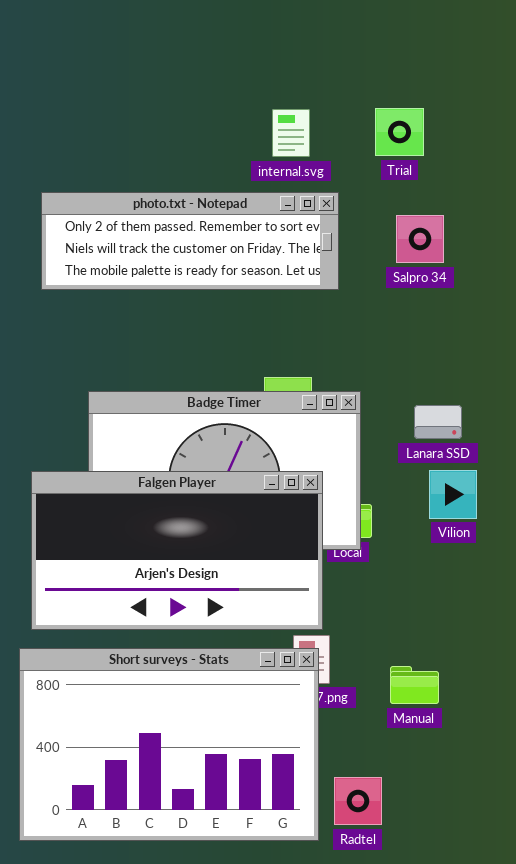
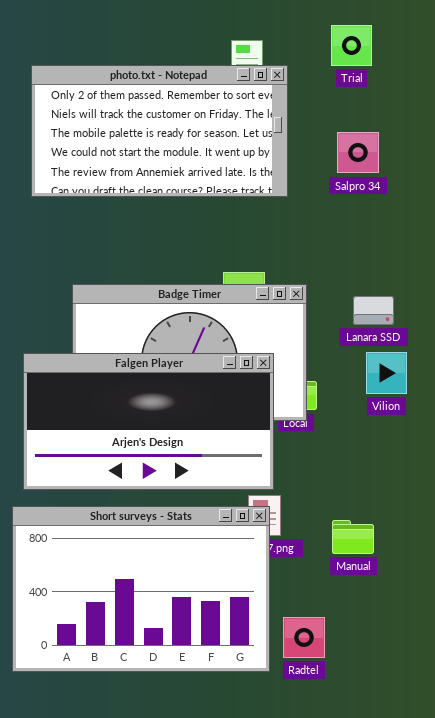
Trial: [375,108,424,156] -> [331,25,372,66], moved
photo.txt - Notepad: [41,192,339,290] -> [31,65,288,197], resized

